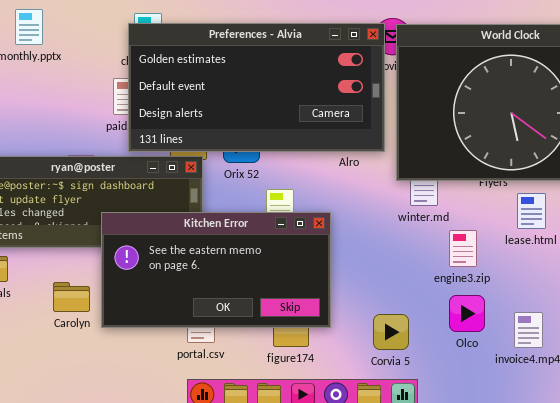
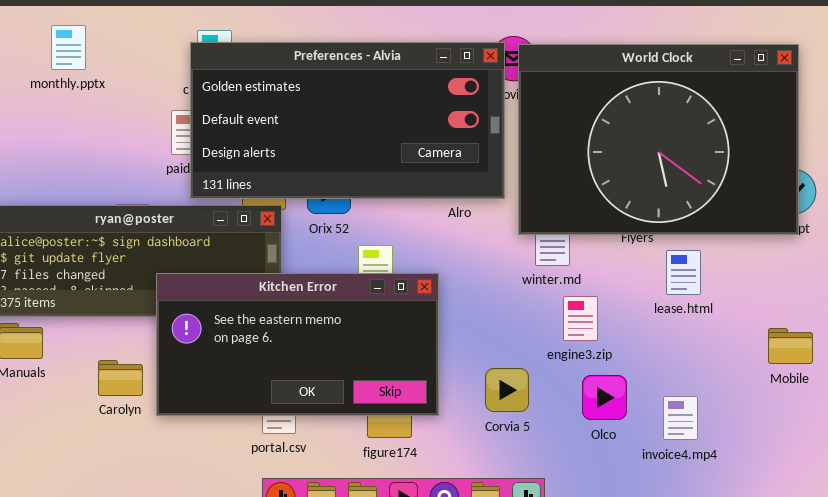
engine3.zip: [449,230,477,267] -> [563,296,598,341], moved
Corvia 5: [373,314,409,350] -> [485,368,529,412], moved

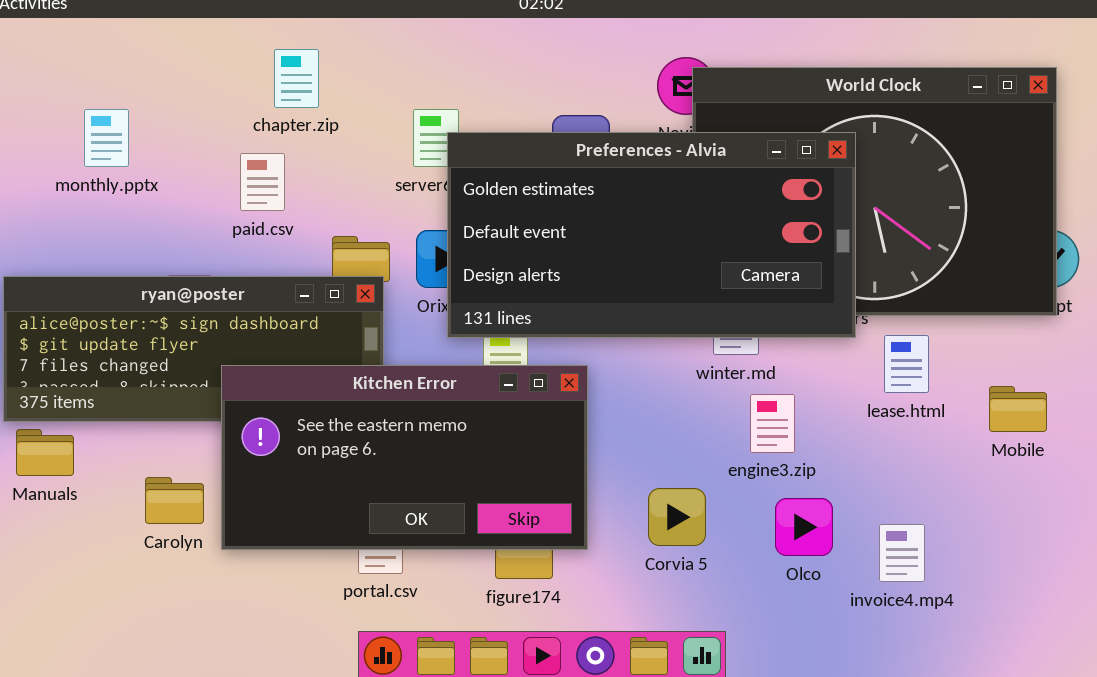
monthly.pptx: [51,25,86,70] -> [84,109,129,167], moved
Preferences - Alvia: [190,42,505,199] -> [447,132,856,338], moved
Mobile: [768,328,813,364] -> [989,386,1047,432], moved

